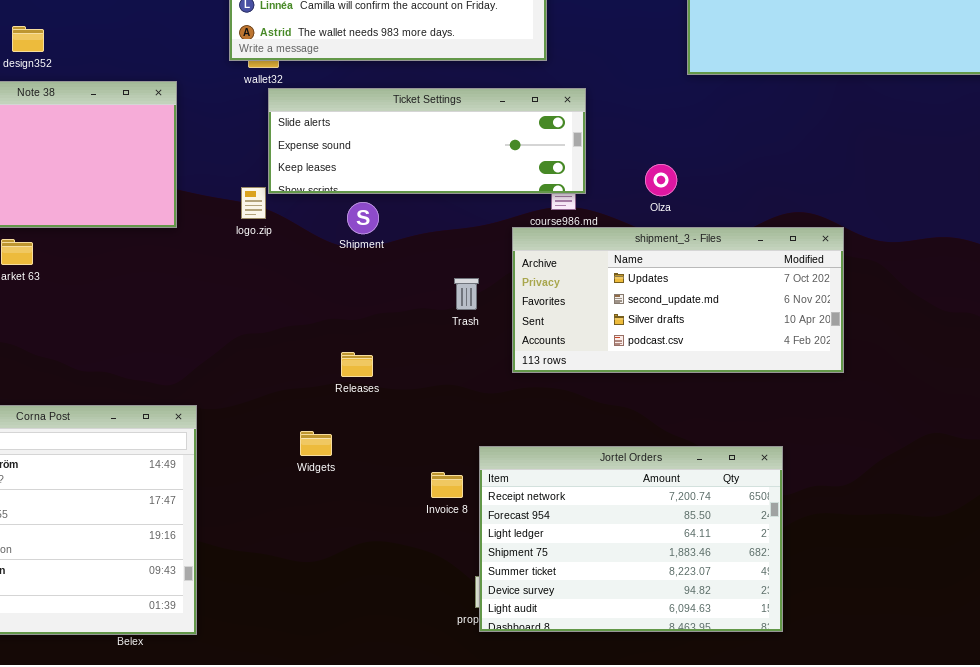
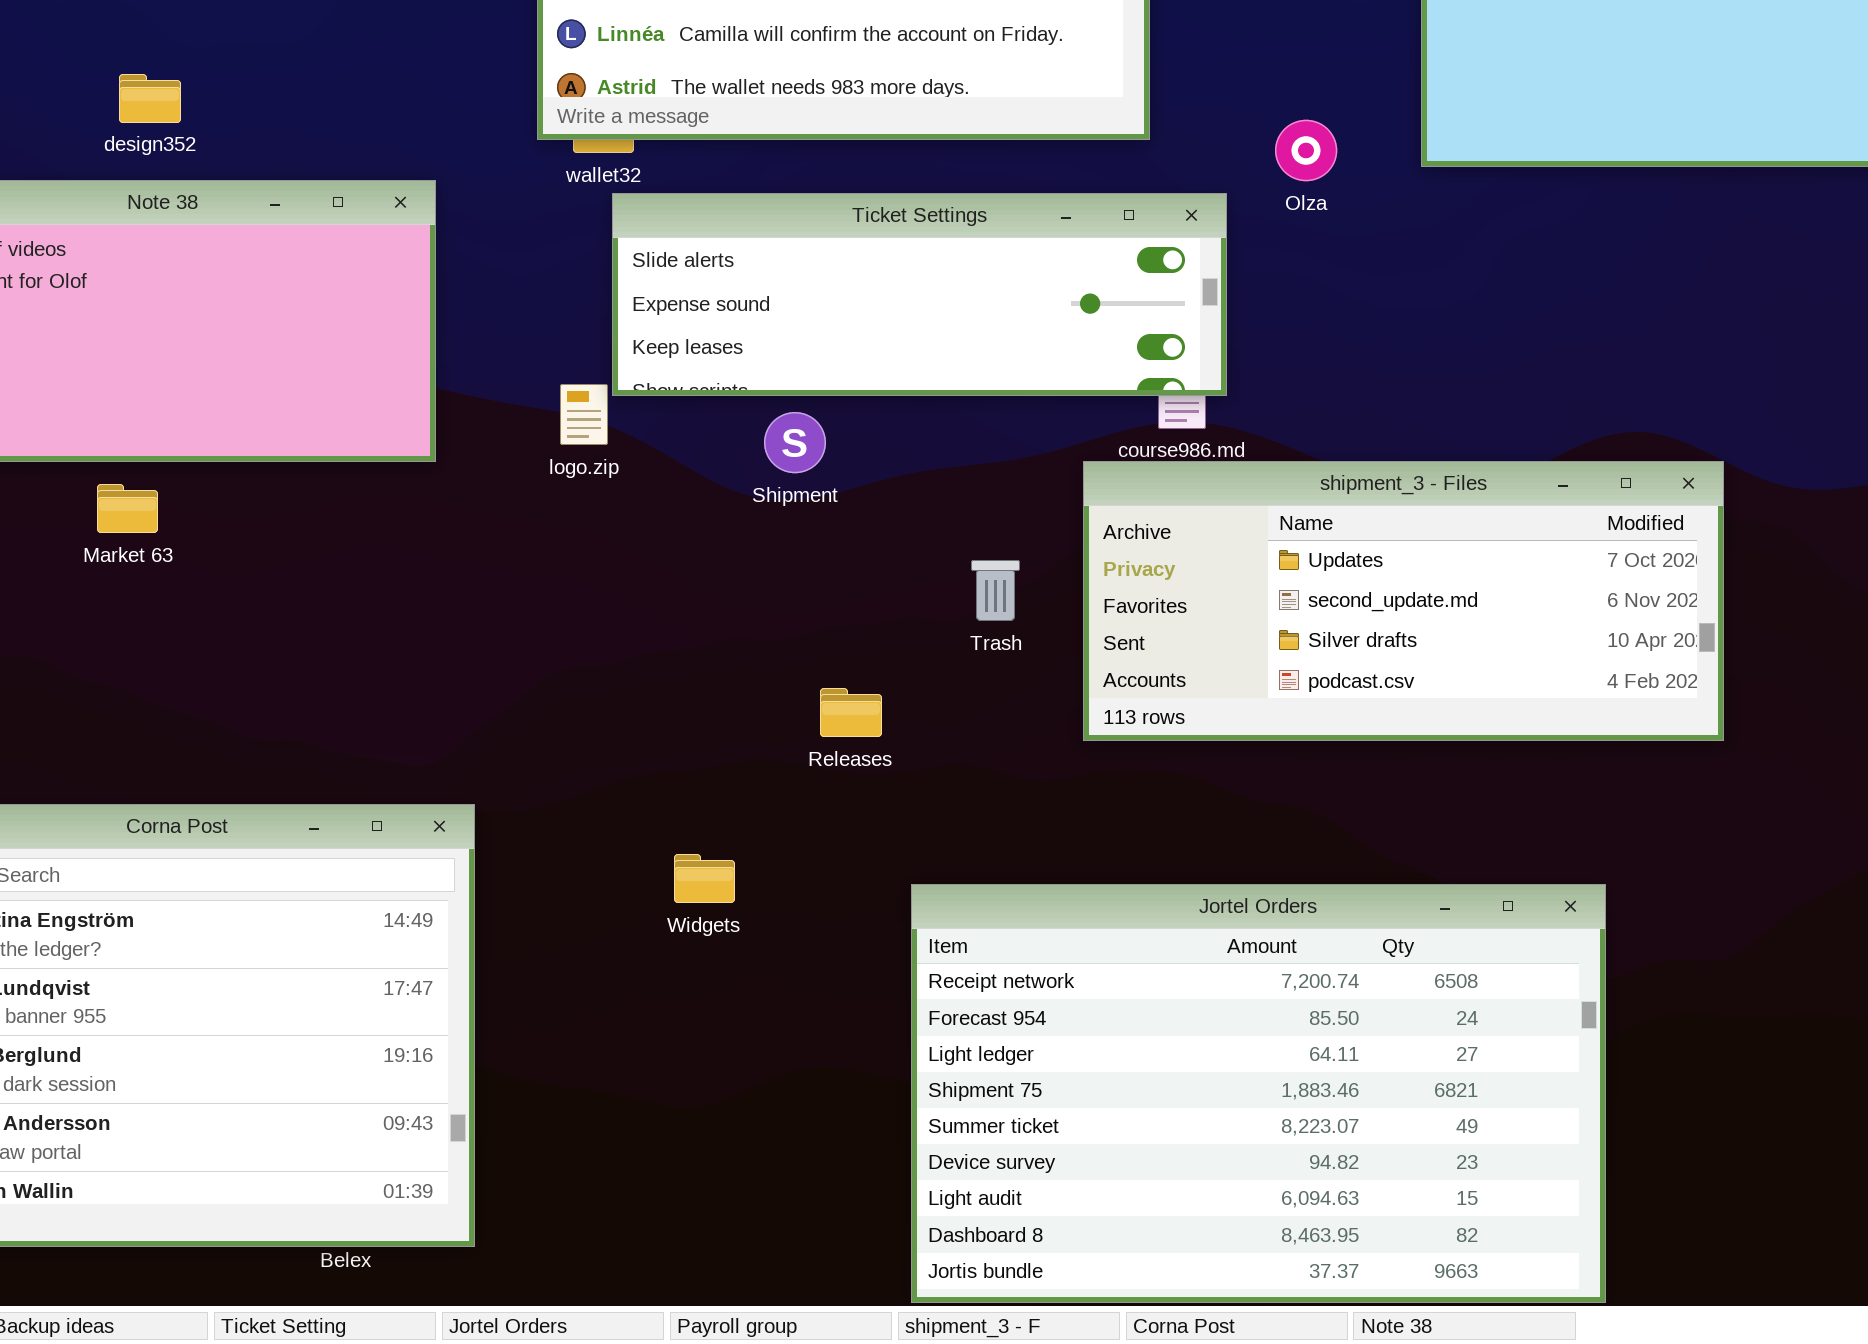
Olza: [645,164,677,196] -> [1275,120,1337,181], moved
Releases: [341,352,373,377] -> [820,688,882,737], moved
Jortel Orders: [479,446,783,632] -> [911,884,1606,1303], resized

